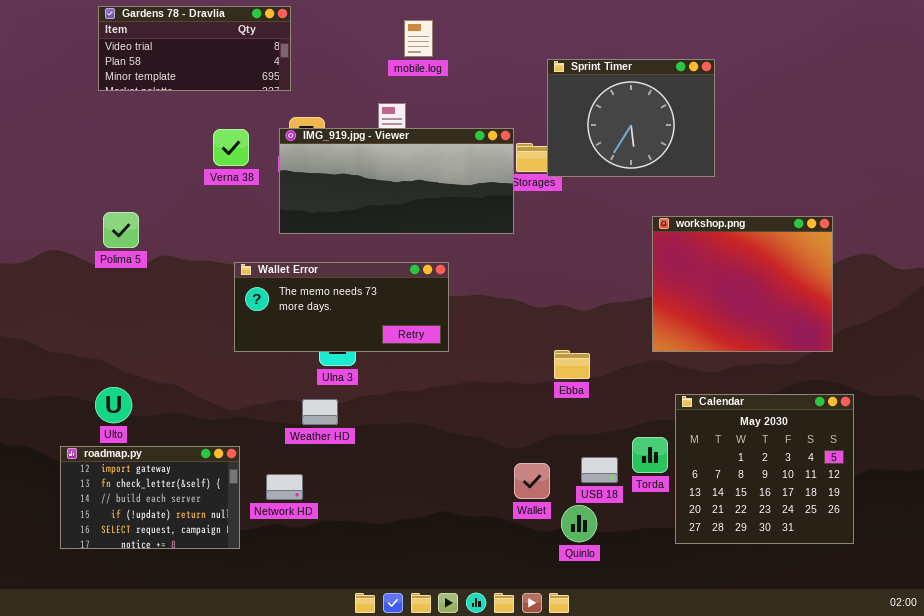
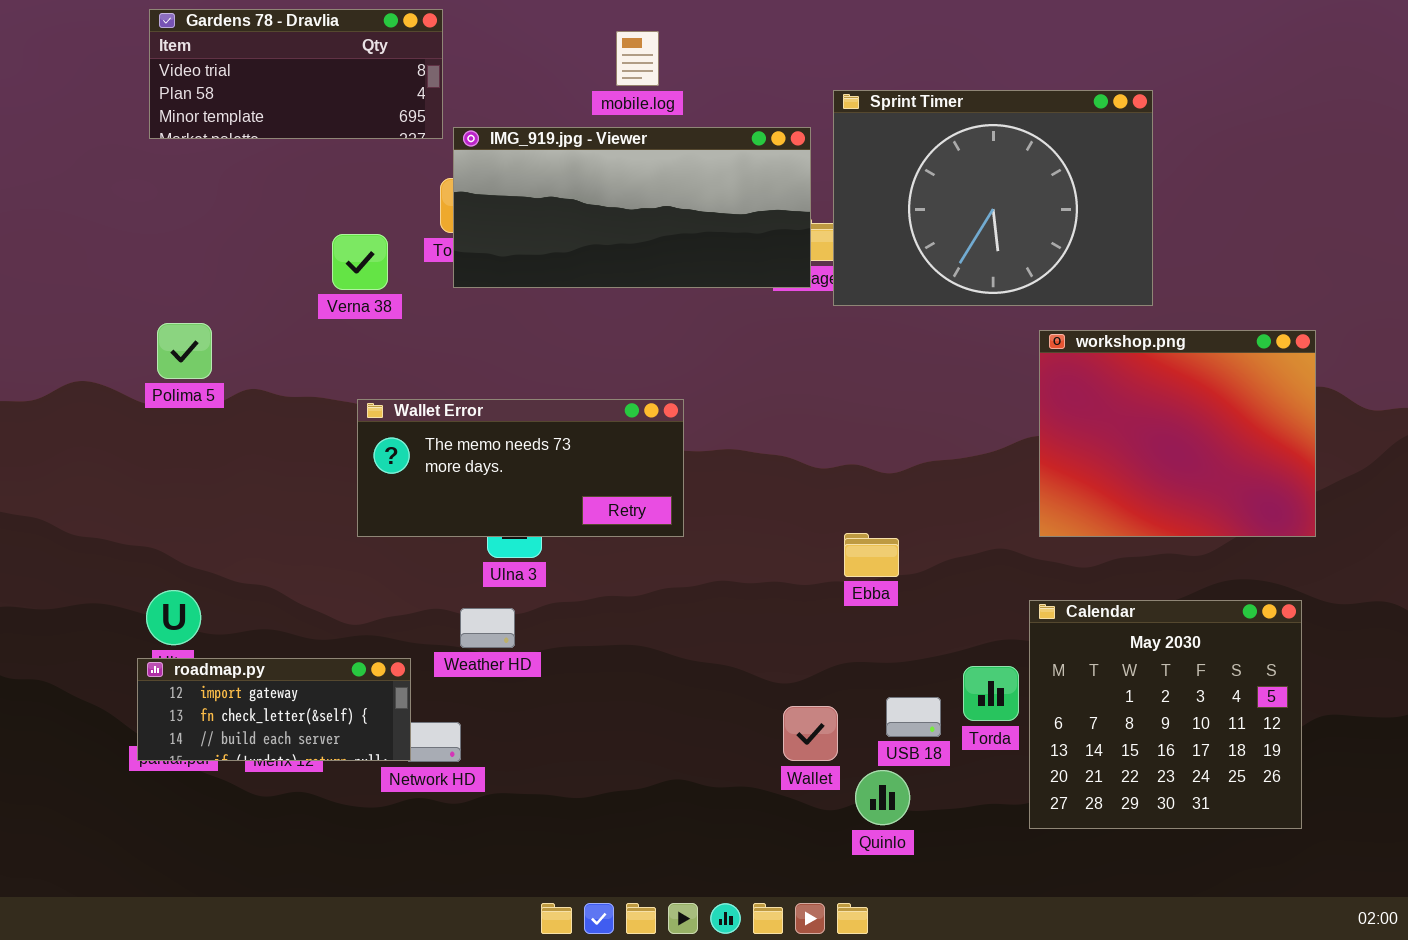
Sprint Timer: [547,59,715,177] -> [833,90,1153,306], resized
IMG_919.jpg - Viewer: [279,128,514,234] -> [453,127,811,288], moved
Verna 38: [213,129,249,166] -> [332,234,388,290], moved
workshop.png: [652,216,833,352] -> [1039,330,1316,537], moved
roadmap.py: [60,446,240,549] -> [137,658,411,761], moved, resized

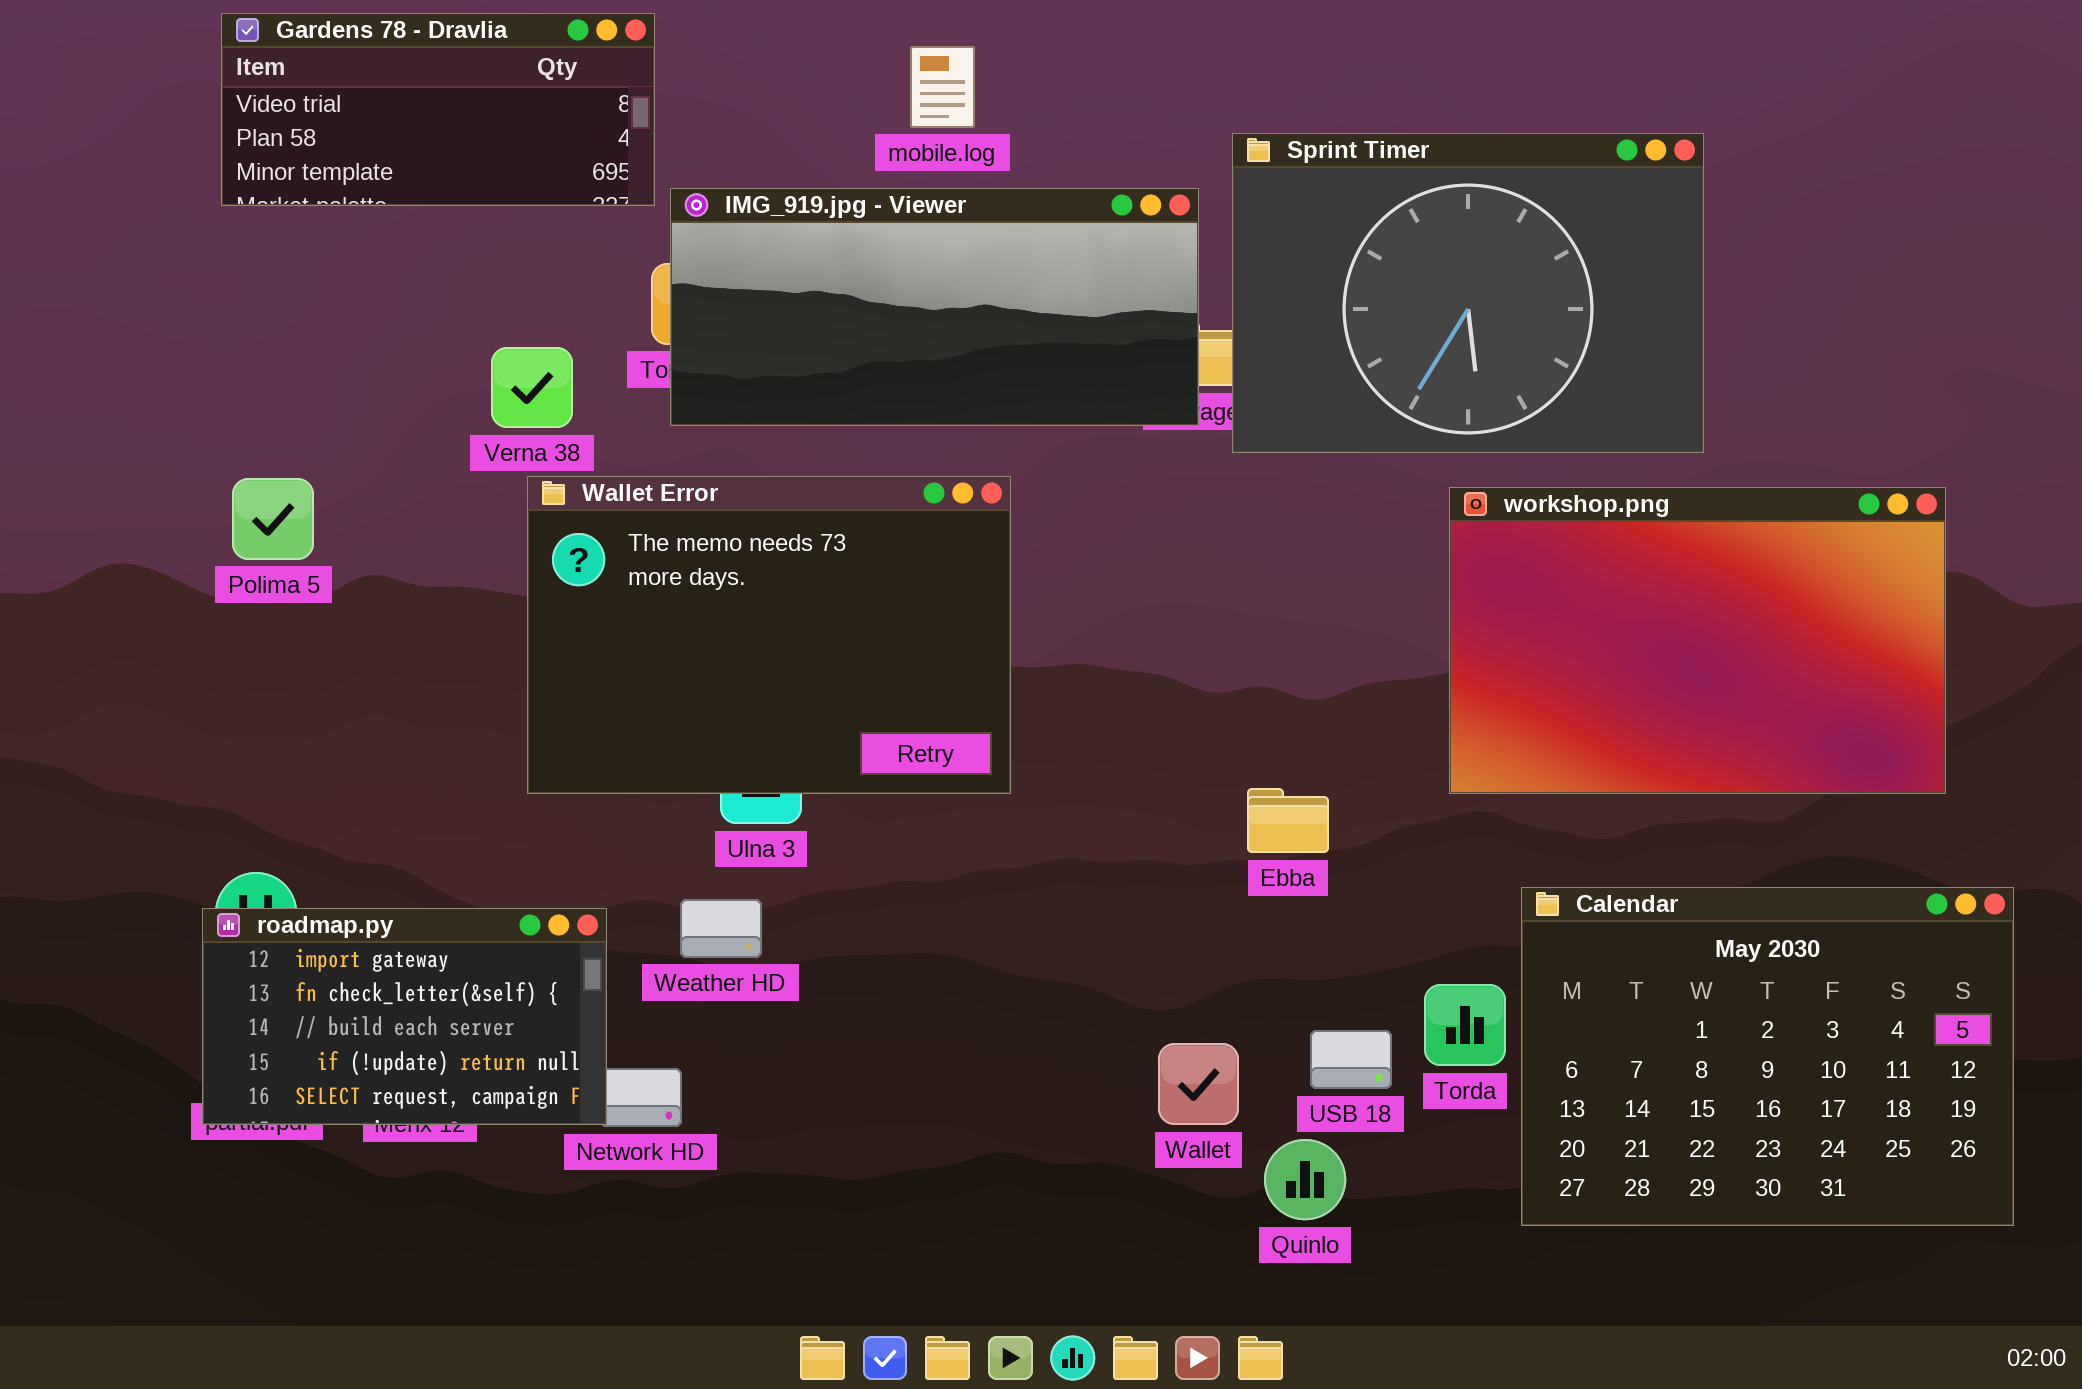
workshop.png: [1039,330,1316,537] -> [1449,487,1946,794], resized
Wallet Error: [357,399,684,537] -> [527,476,1011,794], resized
Calendar: [1029,600,1302,829] -> [1521,887,2014,1226], resized
roadmap.py: [137,658,411,761] -> [202,908,607,1125], resized

